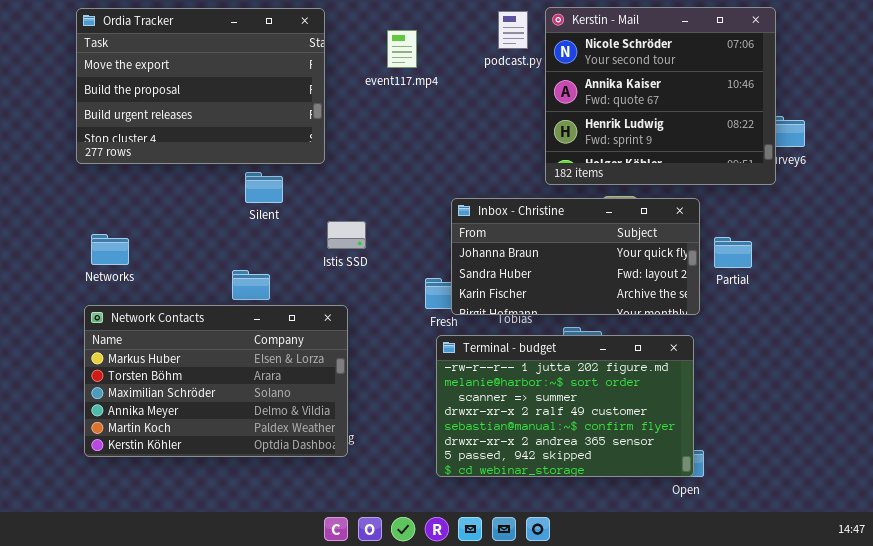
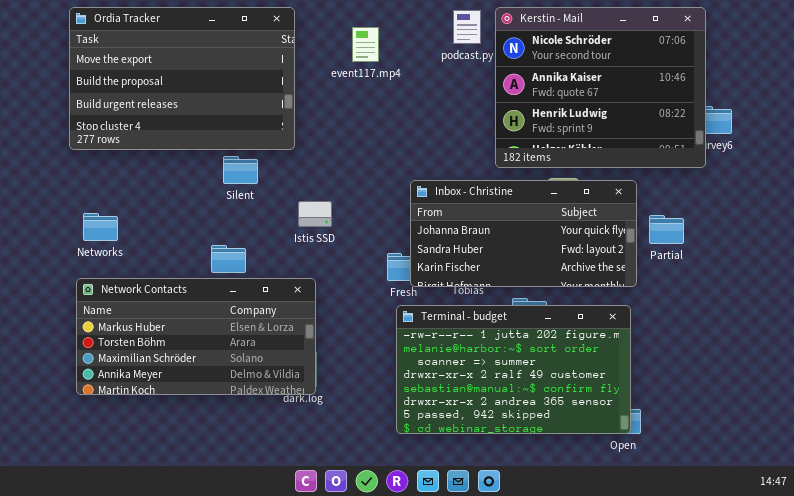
Network Contacts: [84,305,348,457] -> [76,278,316,395], resized

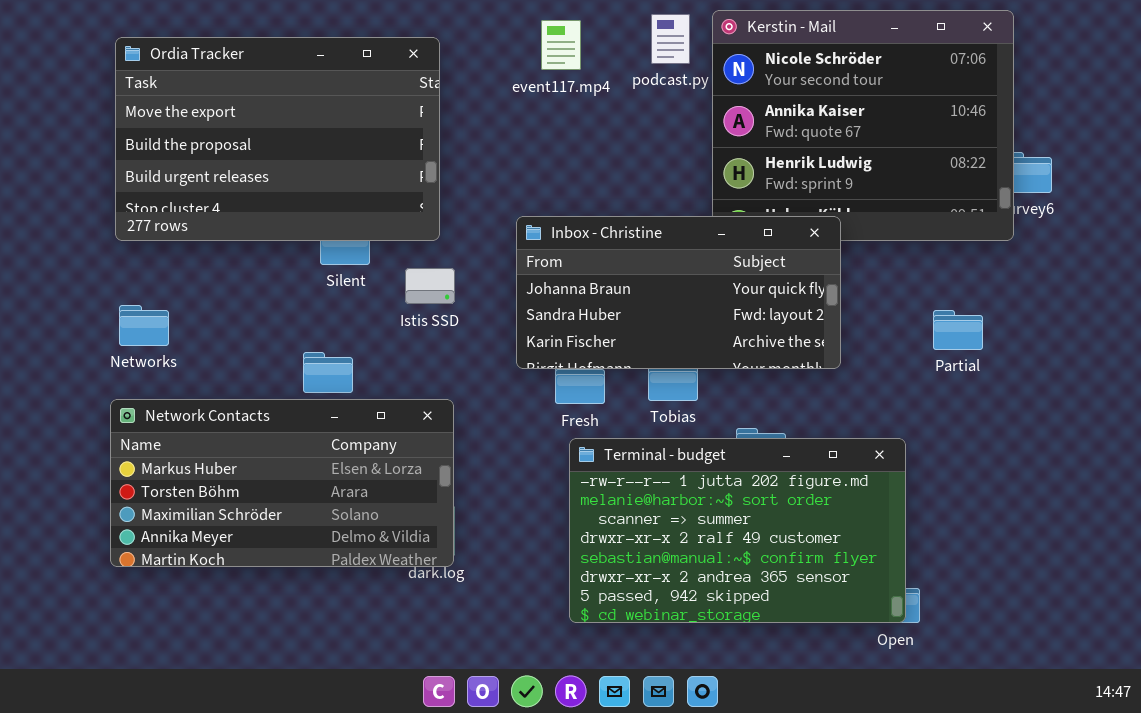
Ordia Tracker: [69,7,295,150] -> [115,37,440,241], moved
event117.mp4: [352,27,379,62] -> [541,20,581,70], moved
Inbox - Christine: [410,180,637,287] -> [516,216,841,369], moved
Istis SSD: [298,201,332,227] -> [405,268,455,304], moved

